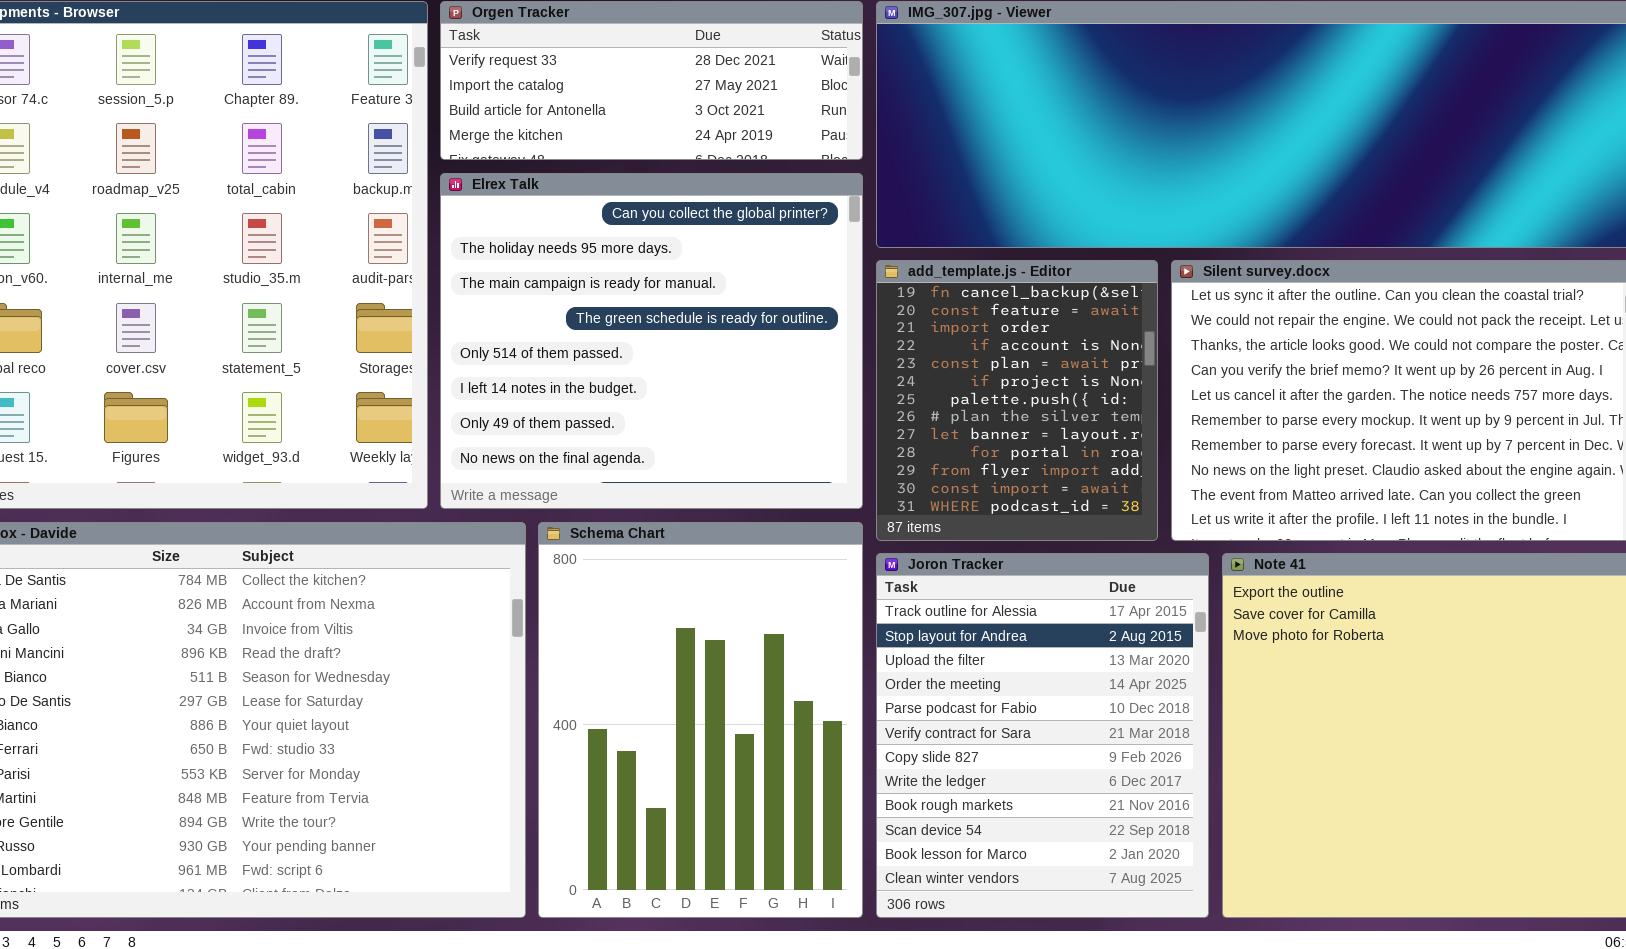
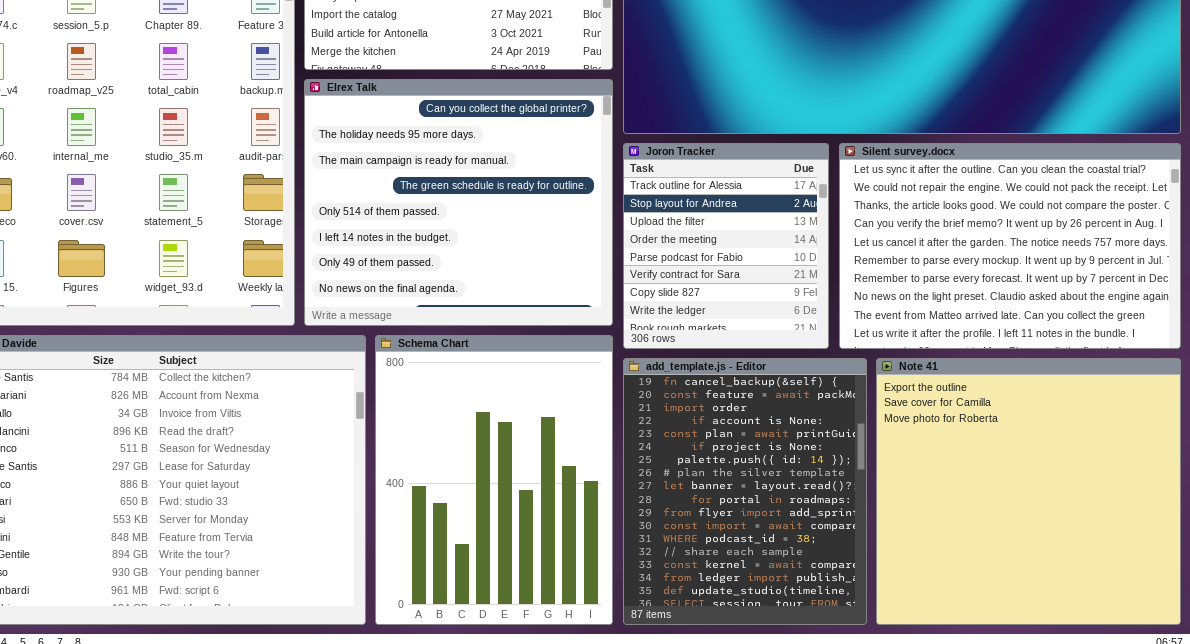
add_template.js - Editor: [876,260,1158,541] -> [623,358,867,625], moved, resized
Joron Tracker: [876,553,1209,918] -> [623,143,829,349], moved, resized

